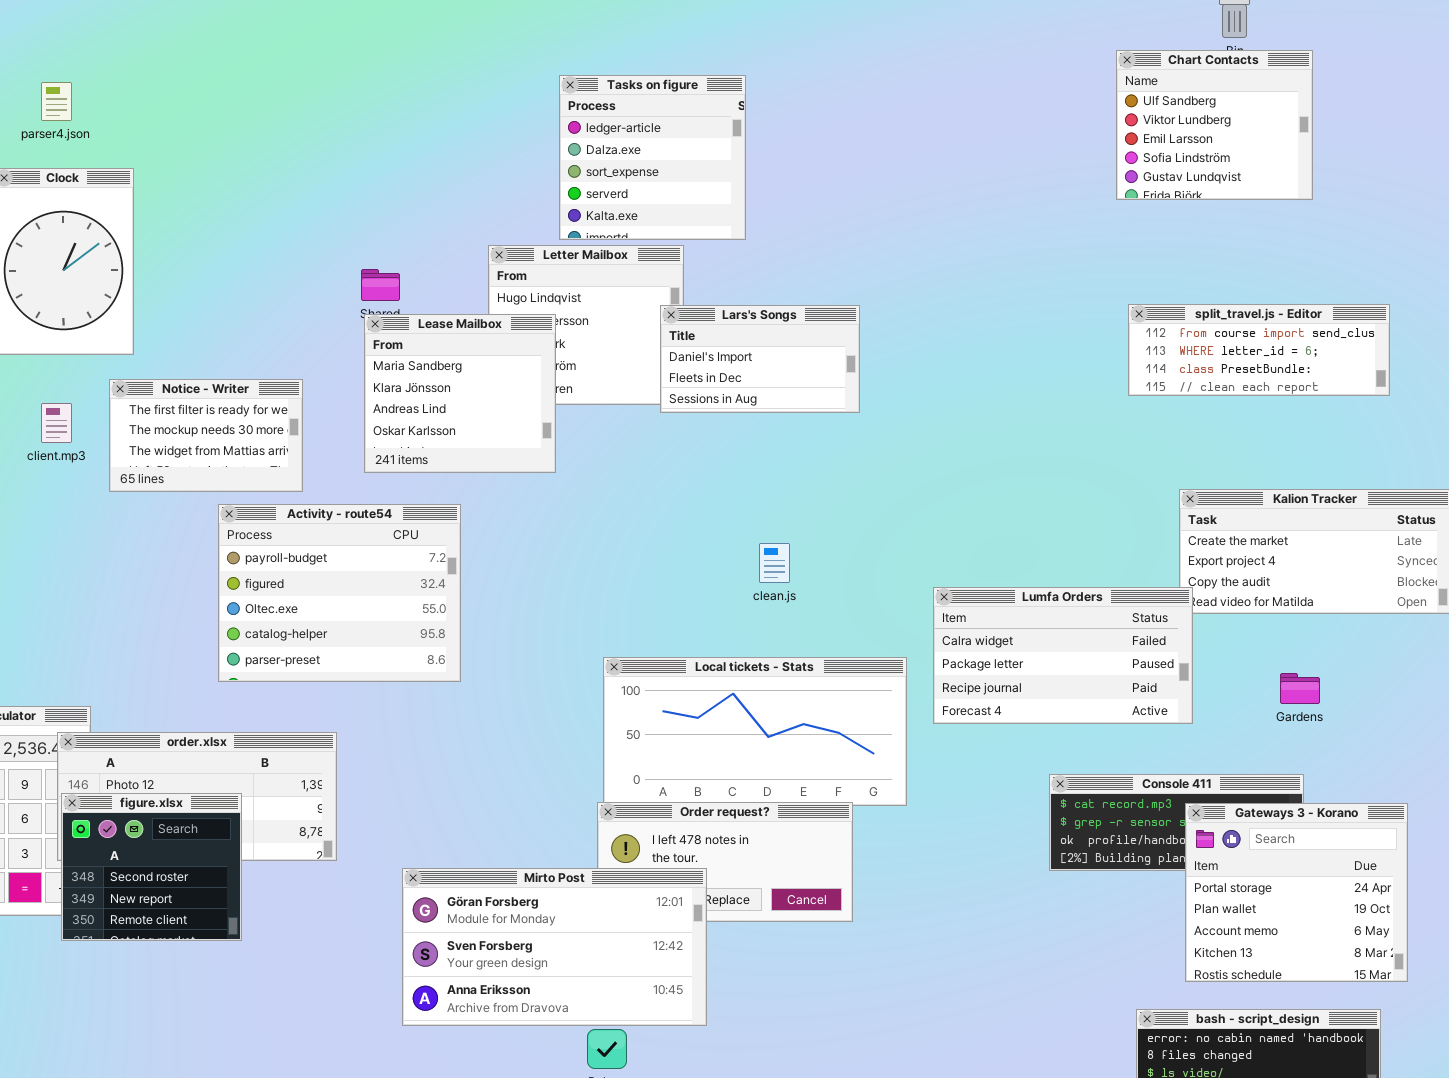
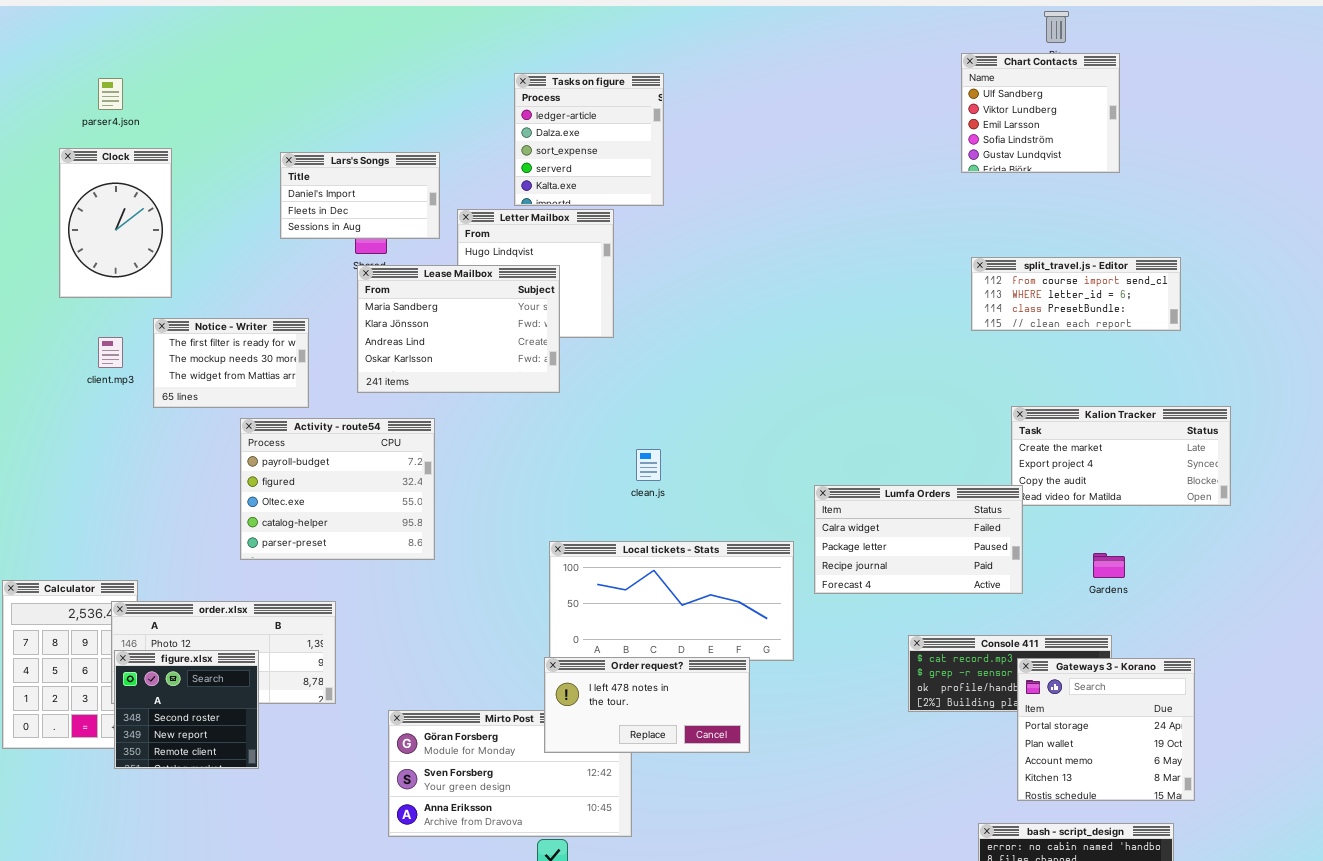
Lars's Songs: [660,305,860,413] -> [280,152,440,239], moved
Lease Mailbox: [364,314,556,473] -> [357,265,560,393], resized
clean.js: [759,543,790,583] -> [636,449,661,481], moved
Order request?: [597,802,853,922] -> [544,657,750,753], raised

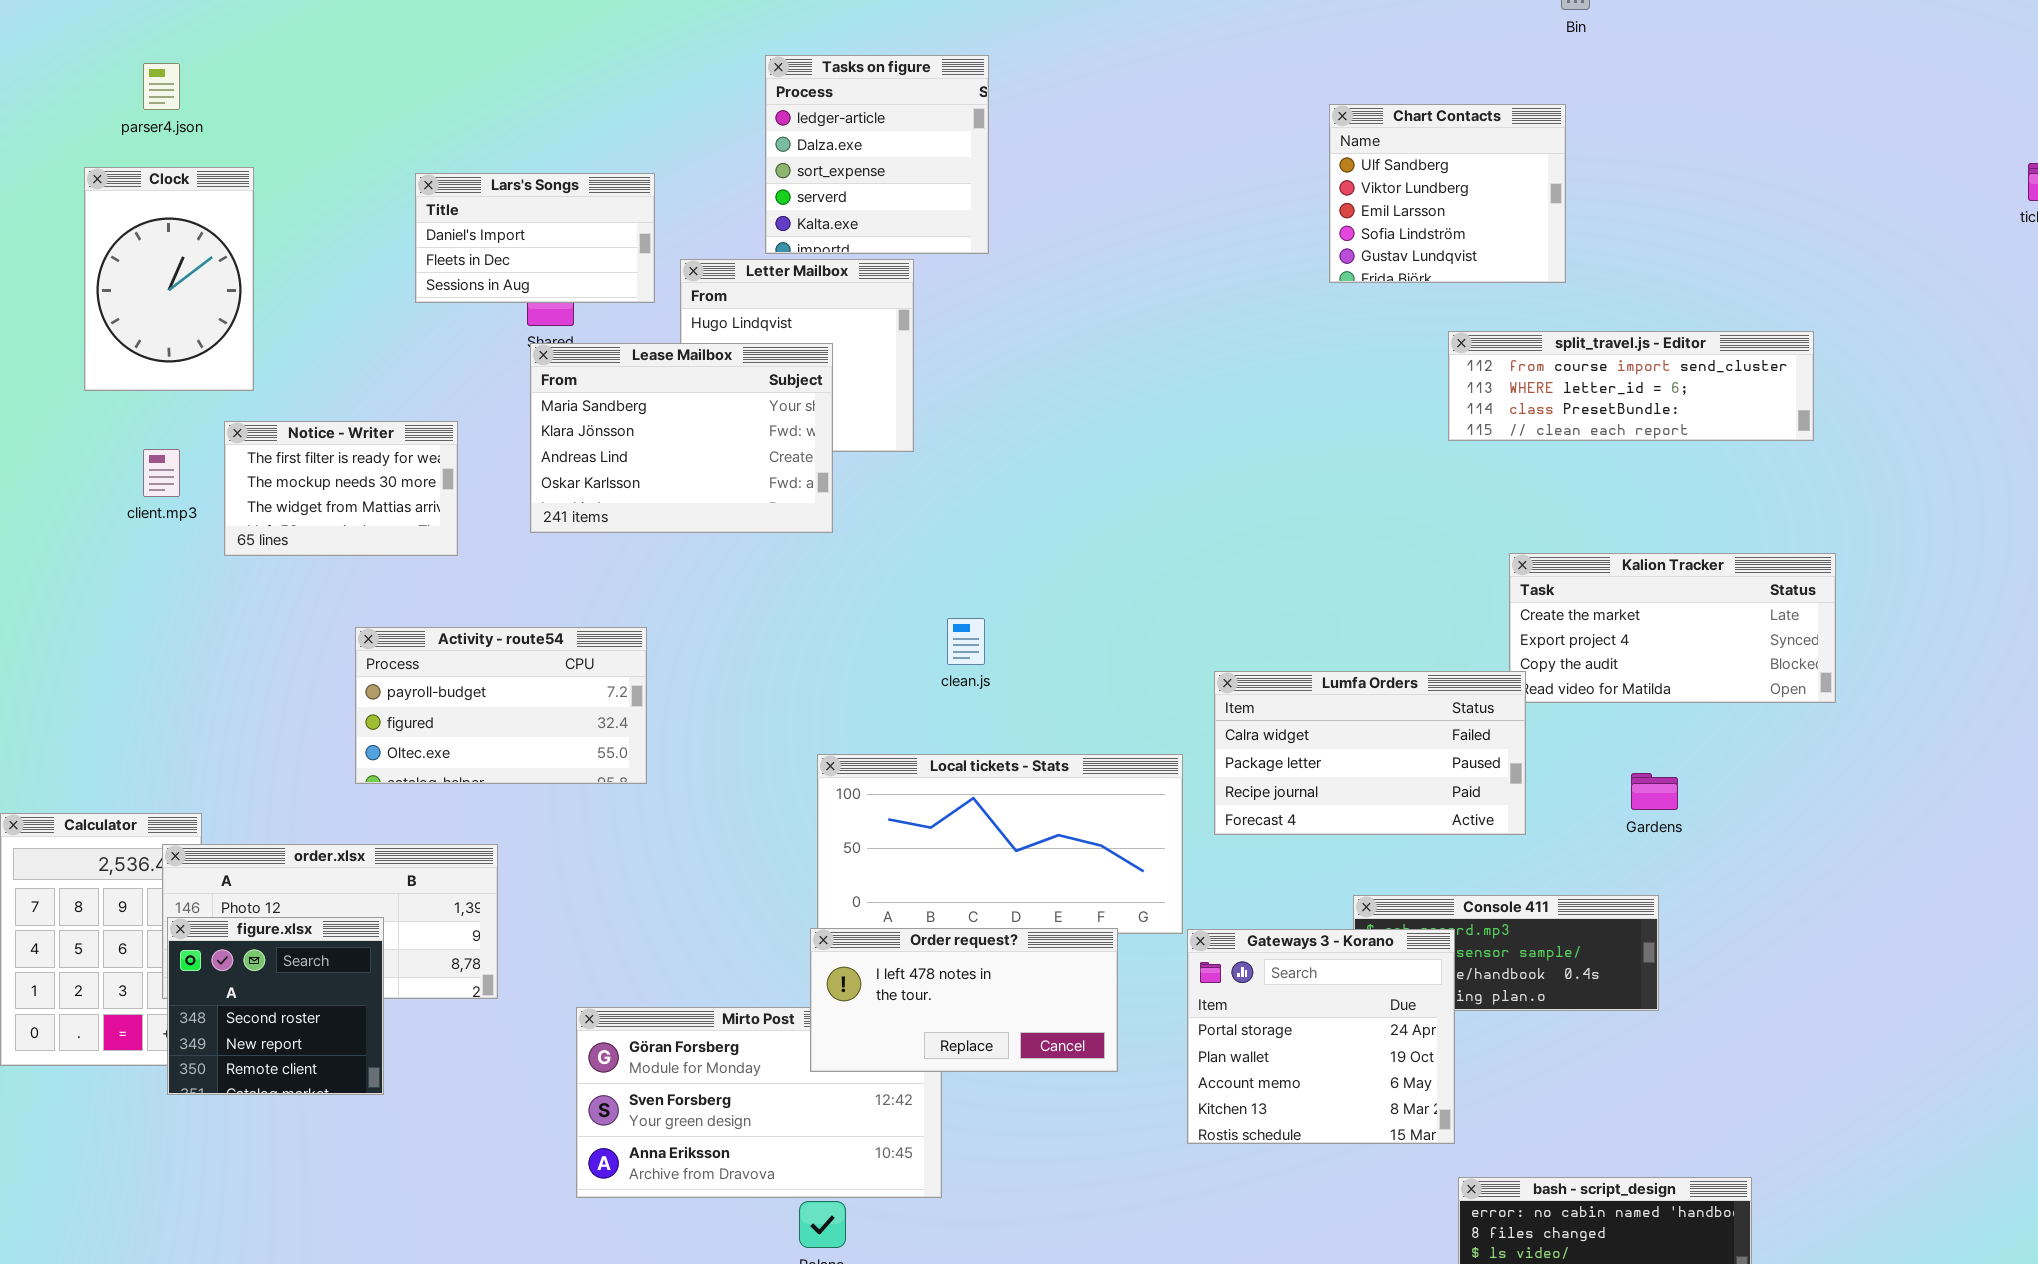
Chart Contacts: [961,53,1120,173] -> [1329,104,1566,283], moved
split_travel.js - Editor: [971,257,1181,331] -> [1448,331,1814,441], resized
Activity - route54: [240,418,435,560] -> [355,627,647,784], resized
Gateways 3 - Korano: [1017,658,1195,801] -> [1187,929,1455,1144], moved

